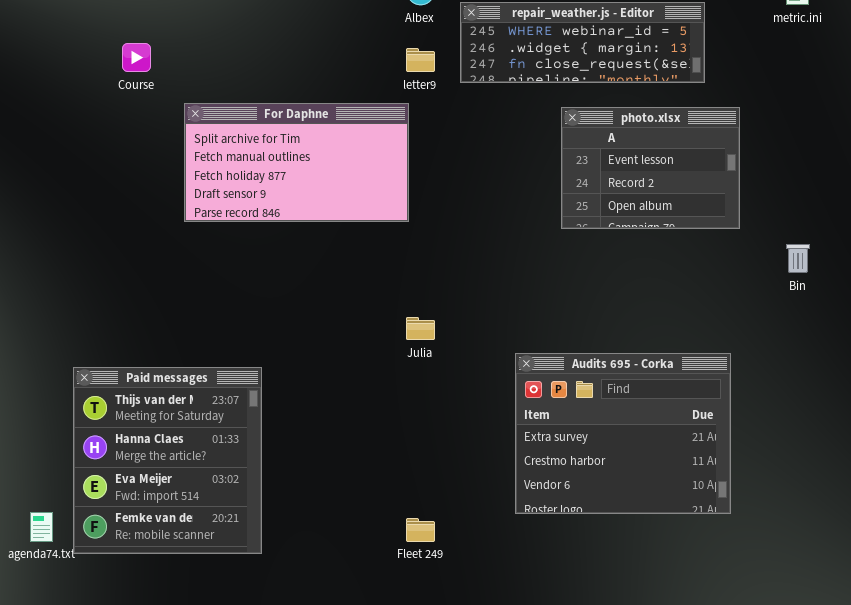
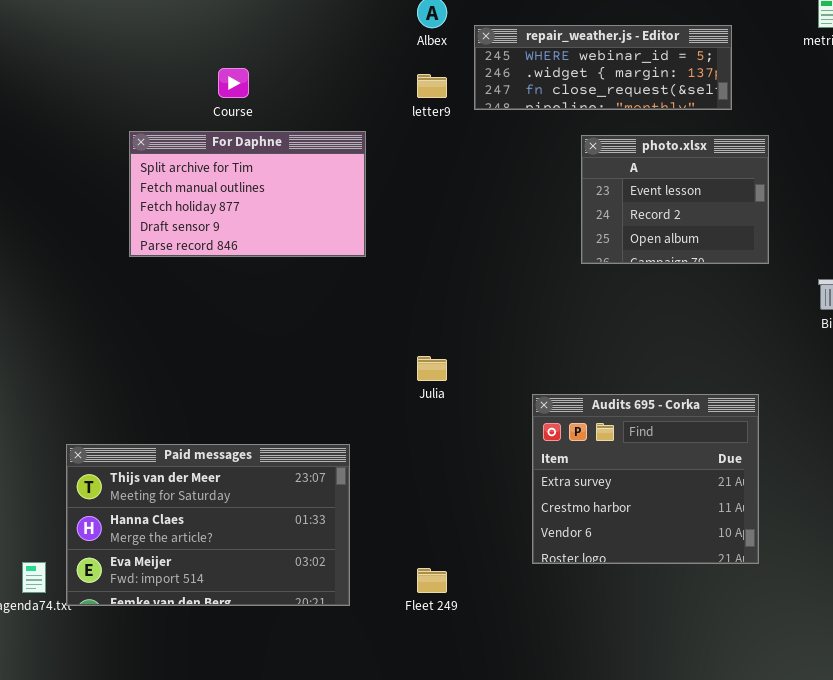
Course: [122,43,151,72] -> [218,68,249,98], moved
For Daphne: [184,103,409,222] -> [129,131,366,257], moved
Paid messages: [73,367,262,554] -> [66,444,350,606], resized

